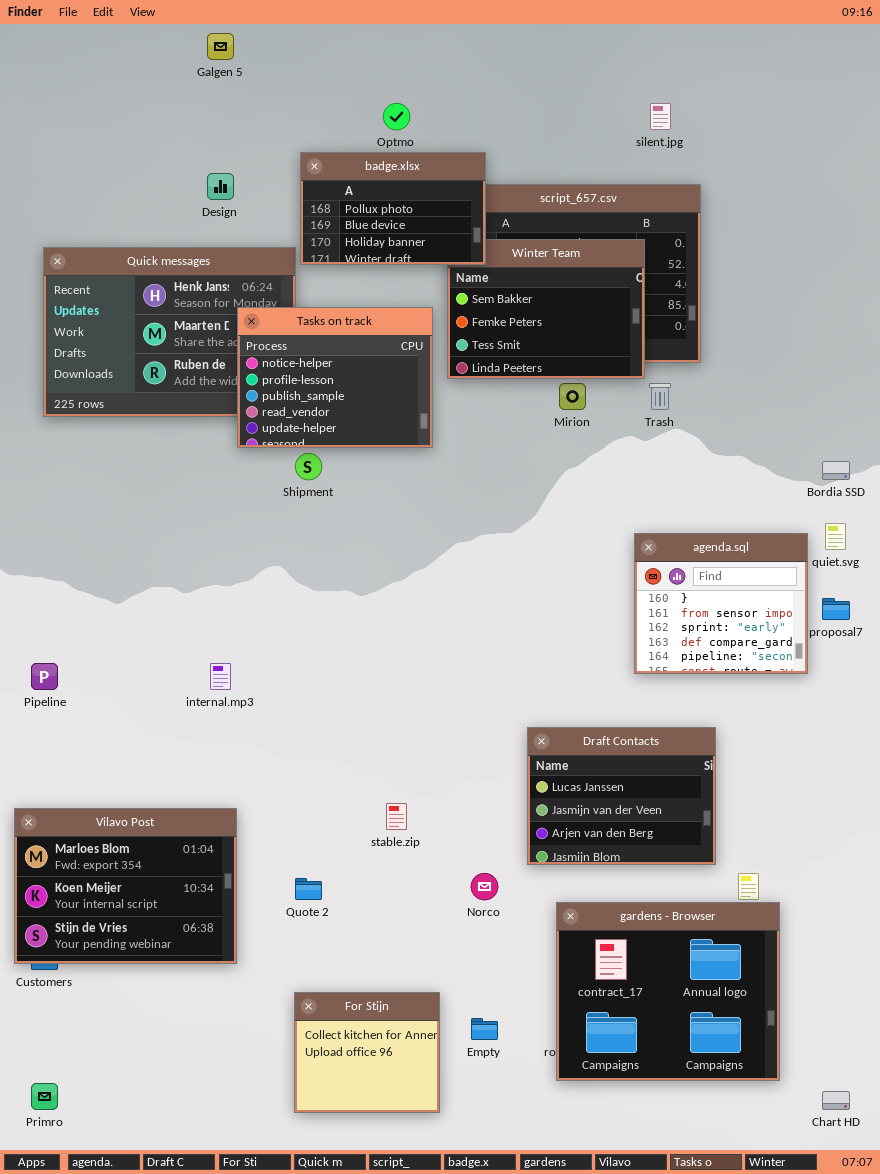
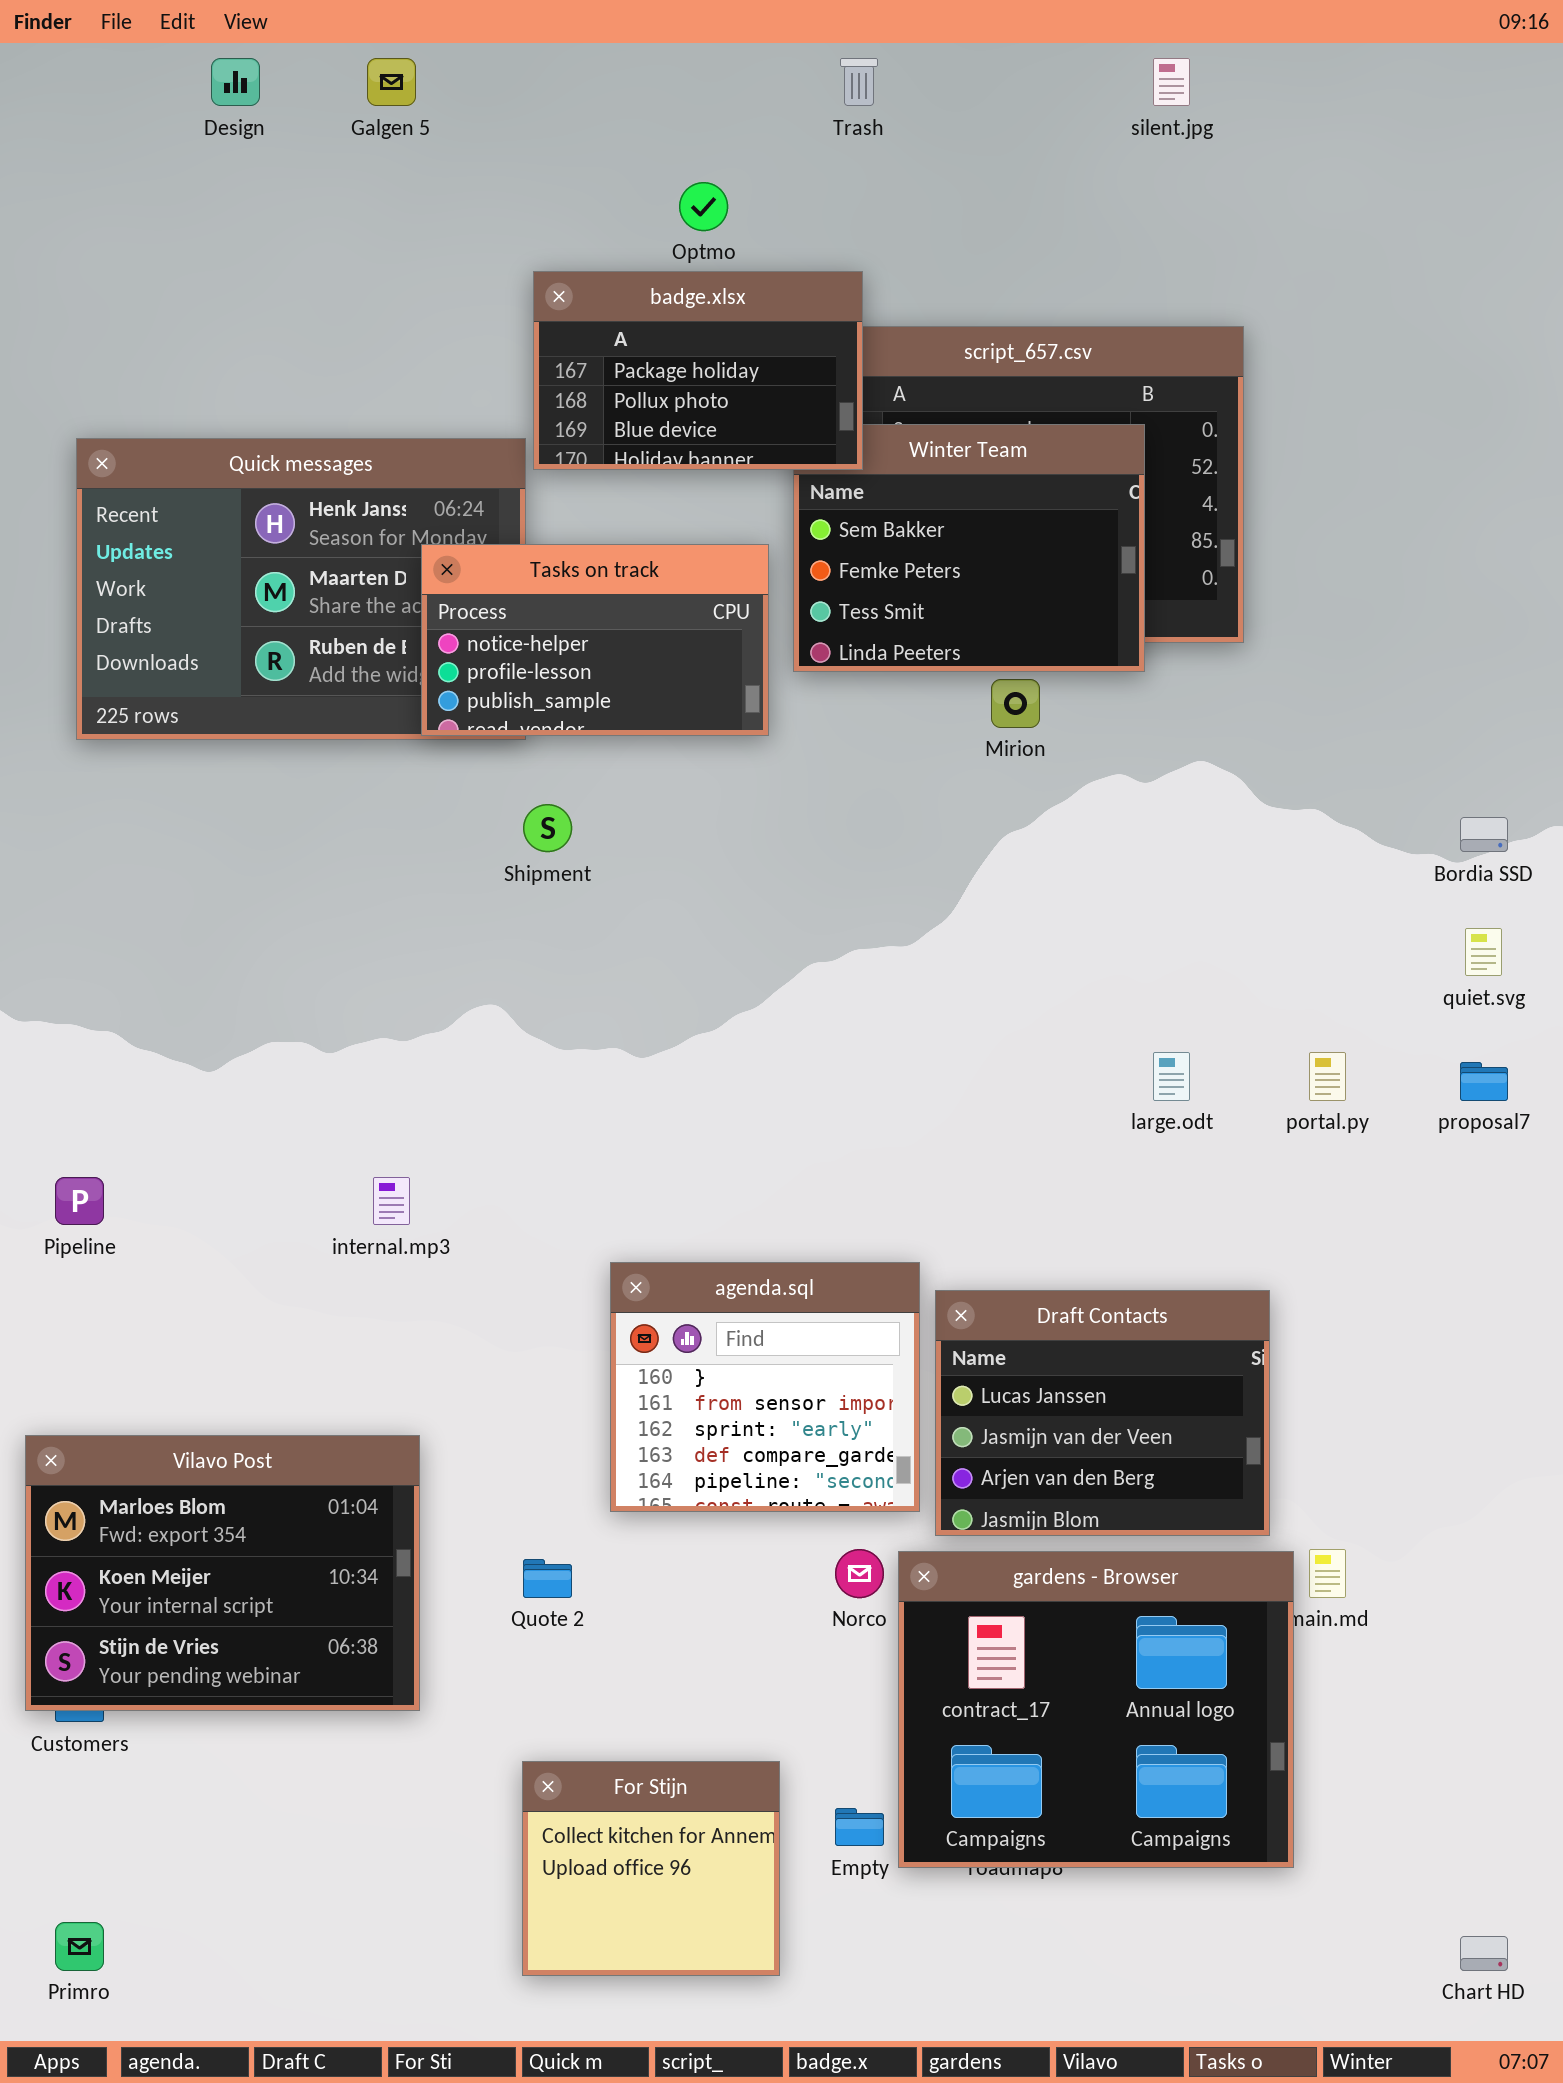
silent.jpg: [650,103,671,130] -> [1153,58,1190,106], moved
badge.xlsx: [300,152,486,265] -> [533,271,863,470], scrolled up 1 row
Design: [207,173,234,200] -> [211,58,260,106], moved
Tasks on track: [237,307,433,448] -> [421,544,769,736], resized
Trash: [649,383,671,410] -> [840,58,878,106], moved
agenda.sql: [634,533,808,674] -> [610,1262,920,1512], moved
gardens - Browser: [556,902,780,1081] -> [898,1551,1294,1868], moved

